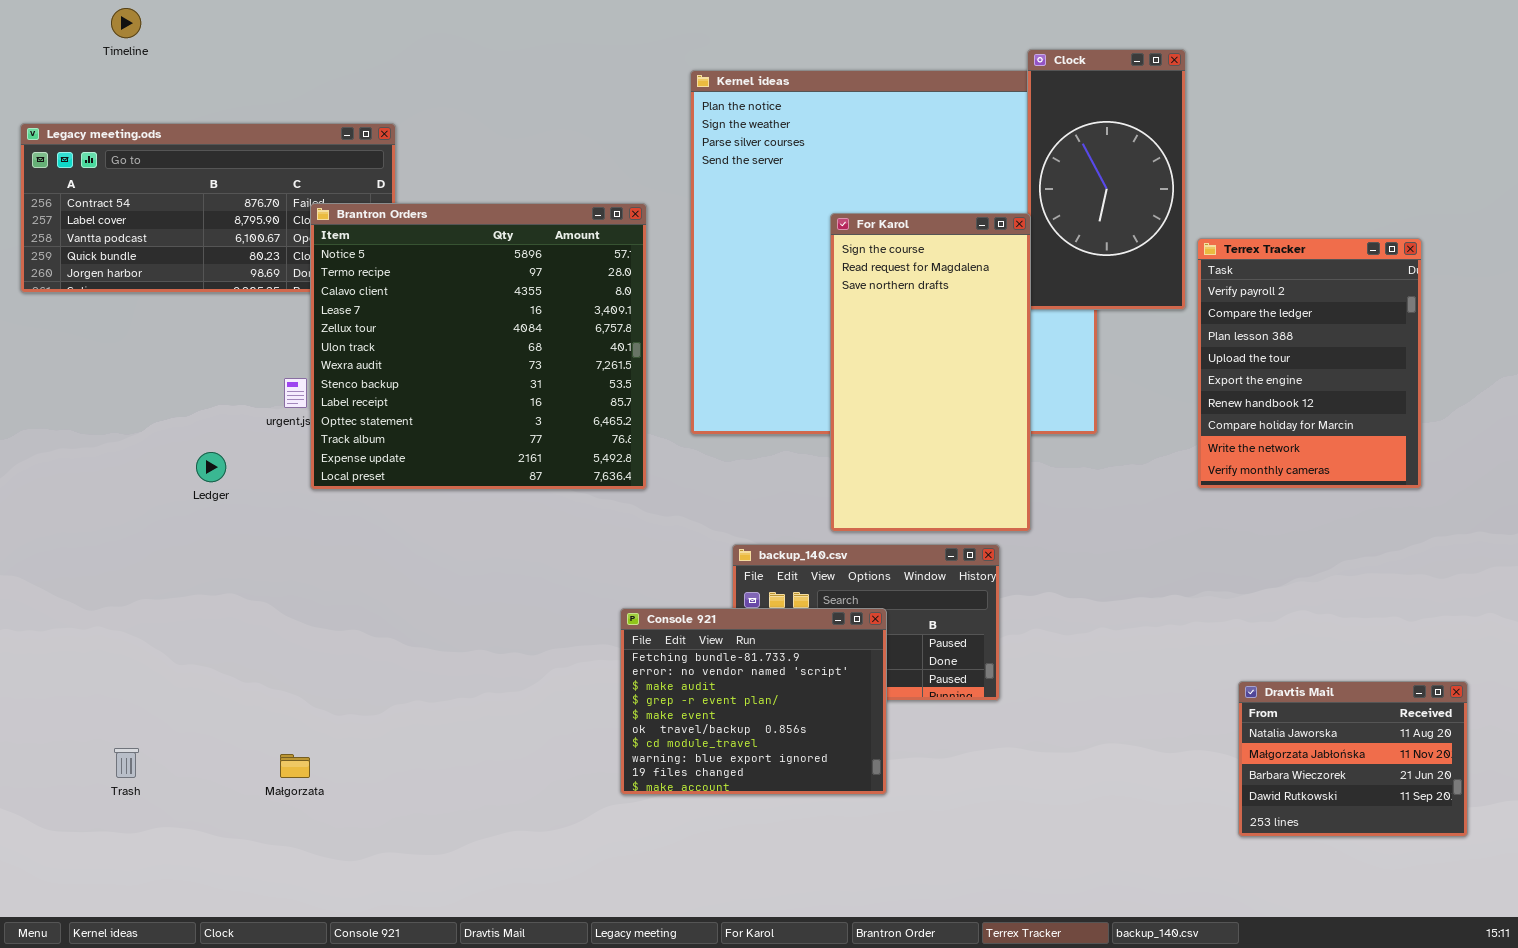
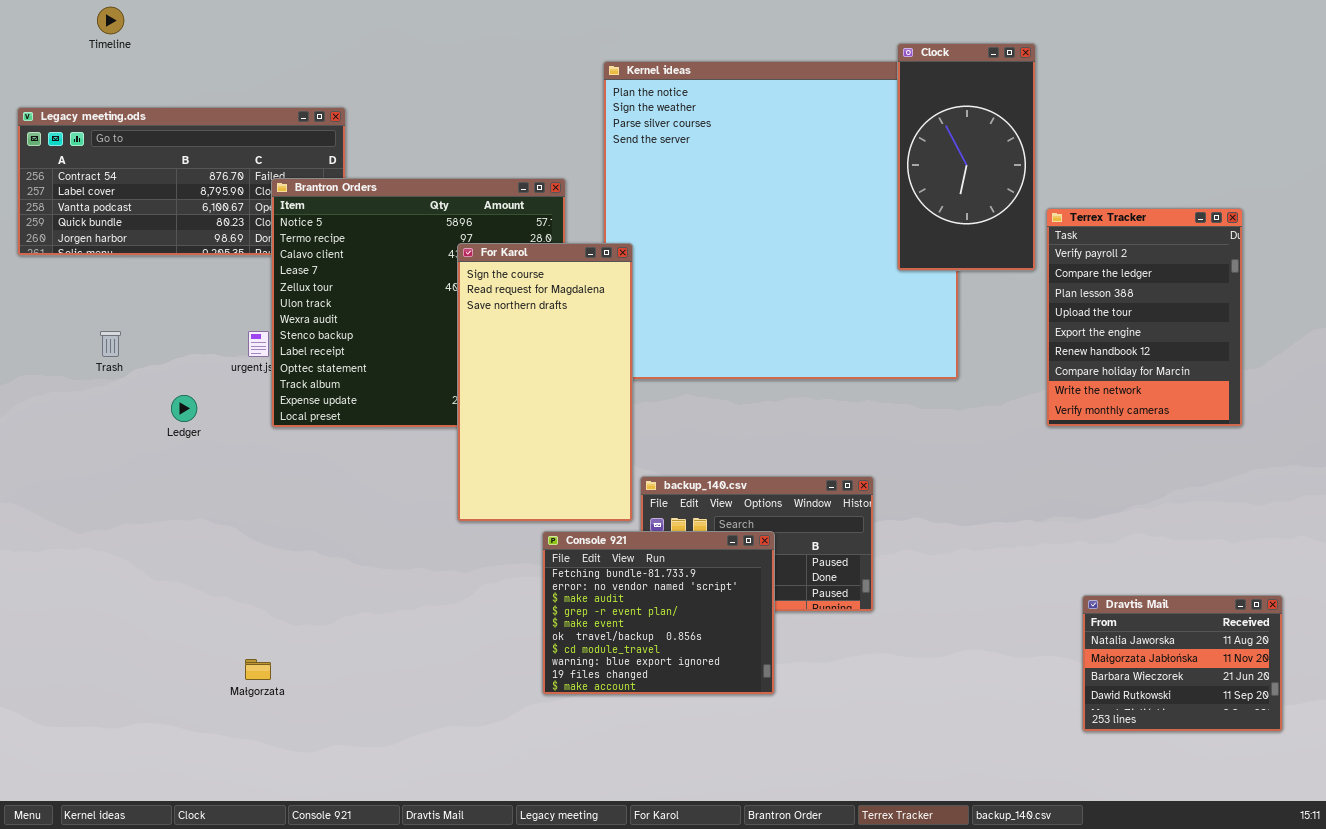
For Karol: [830,213,1031,532] -> [457,243,633,522], moved
Trash: [114,748,139,778] -> [100,331,121,357], moved

